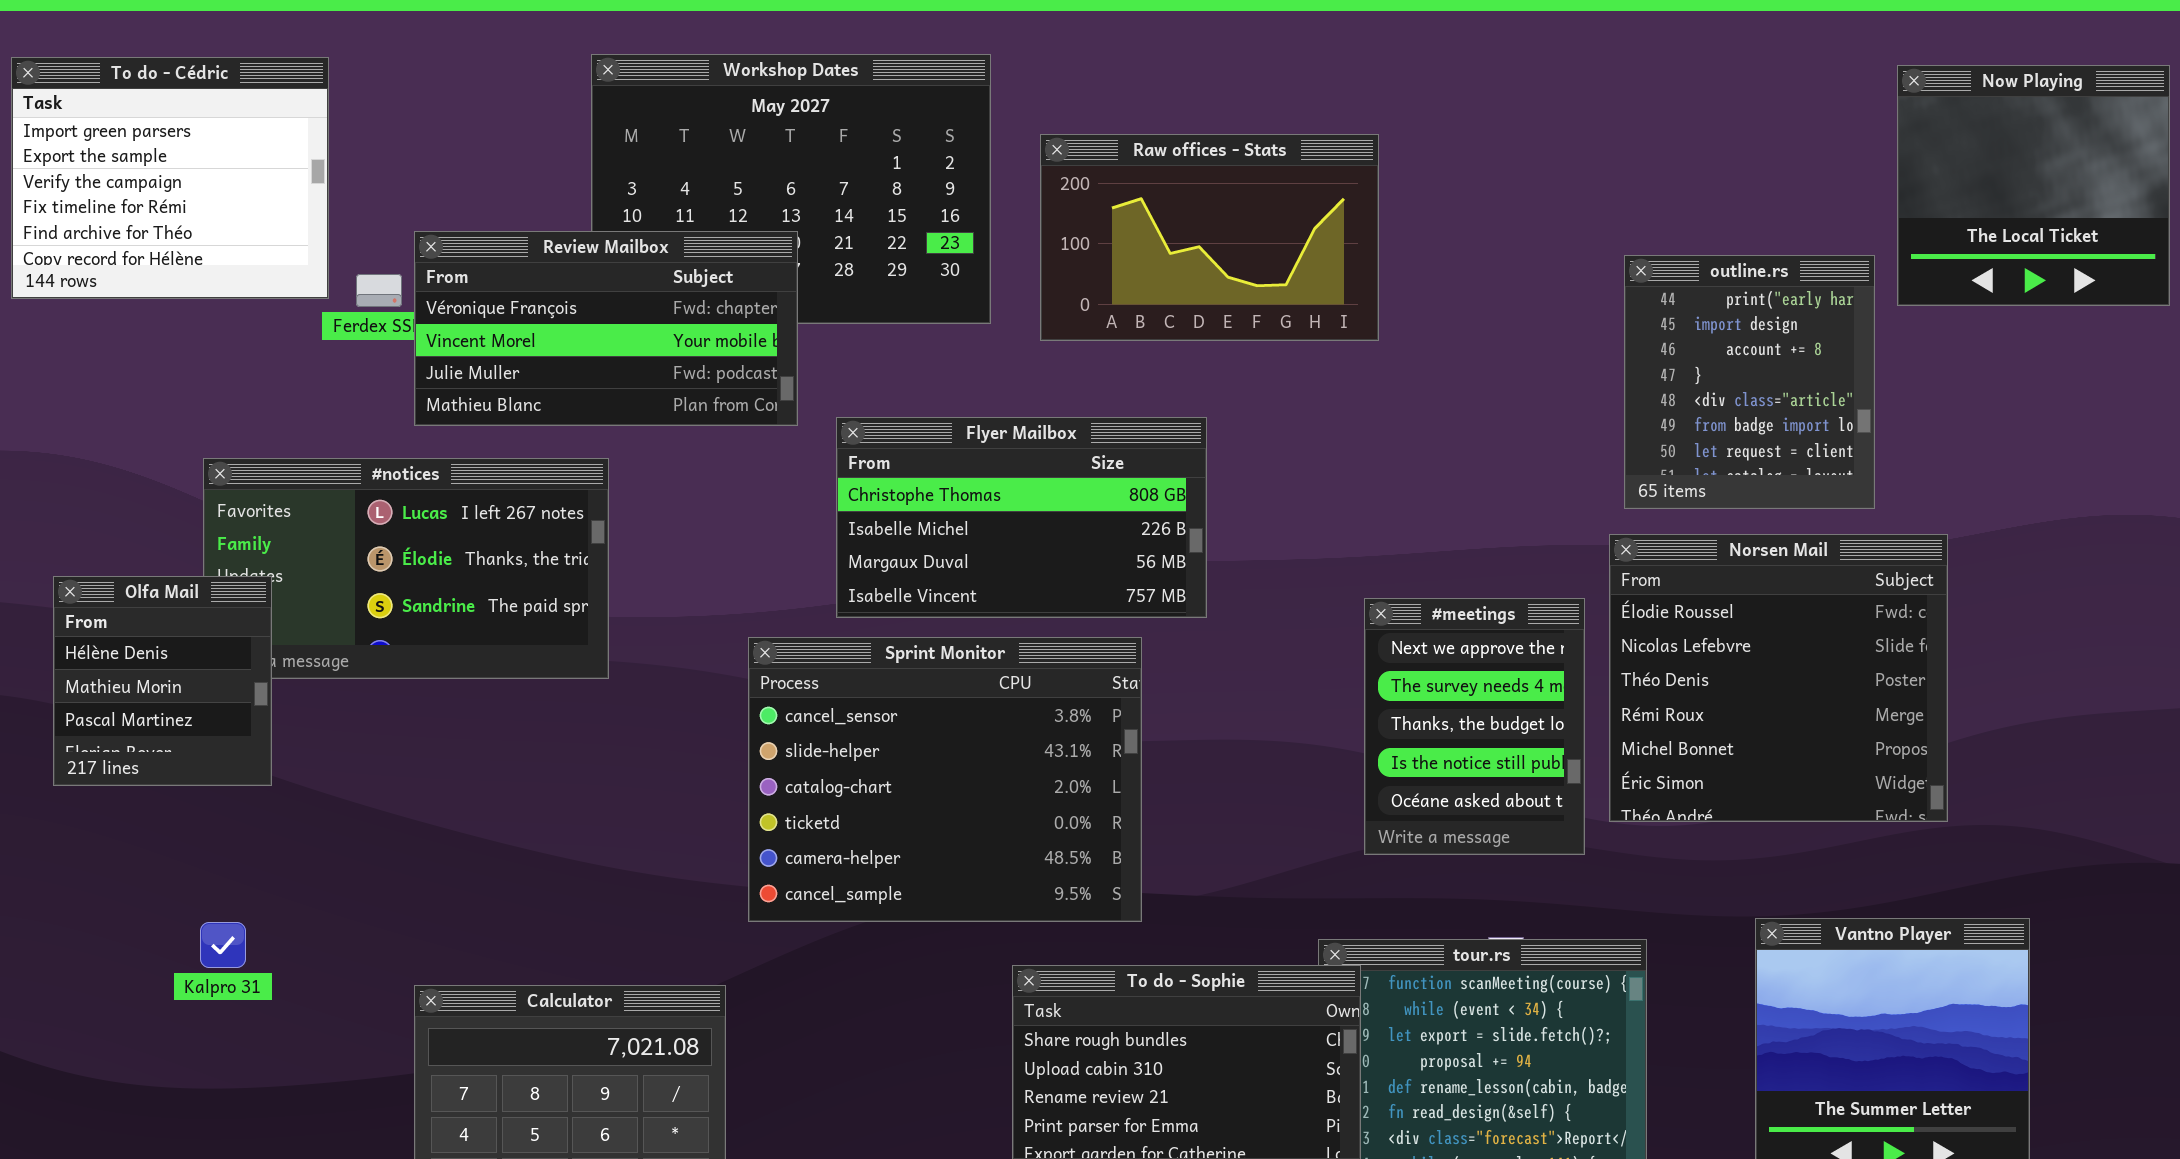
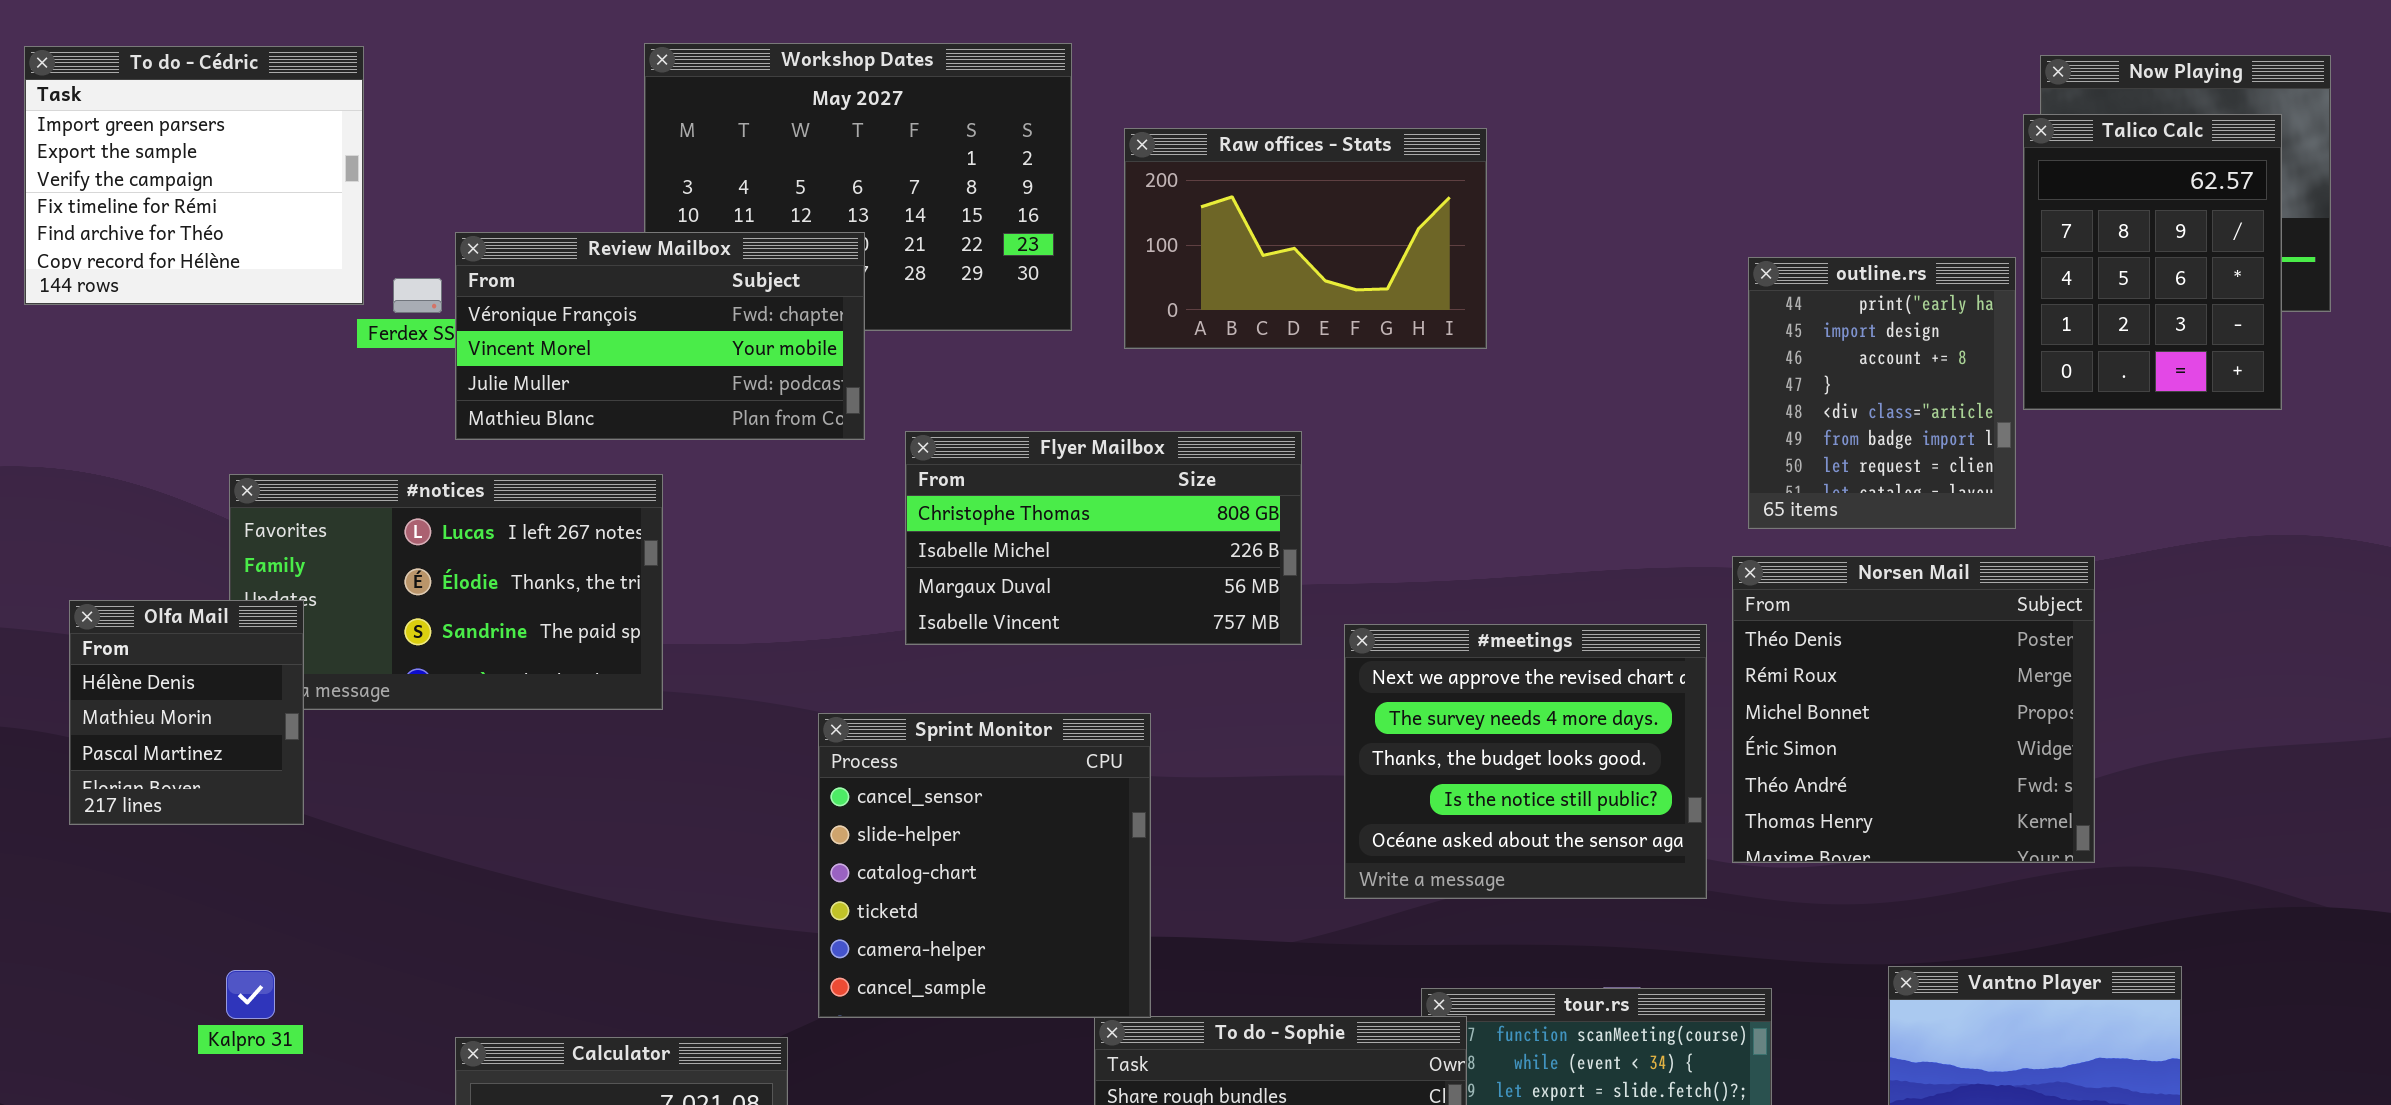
Talico Calc: none -> [2023,114,2282,410], opened
Norsen Mail: [1609,534,1948,822] -> [1732,556,2095,863], scrolled down 2 rows
#meetings: [1364,598,1585,855] -> [1344,624,1707,899], resized
Sprint Monitor: [748,637,1142,922] -> [818,713,1151,1018], moved, resized

